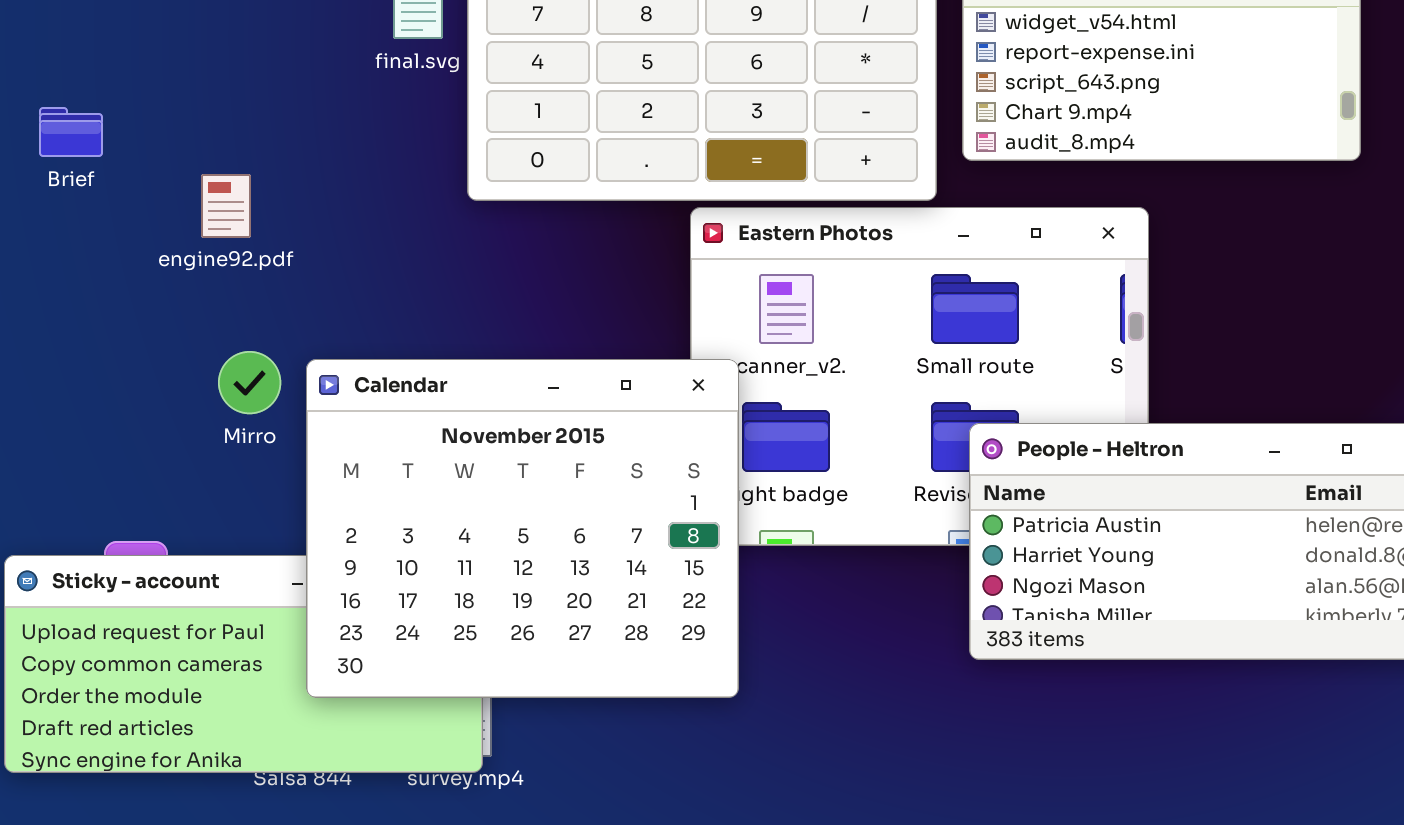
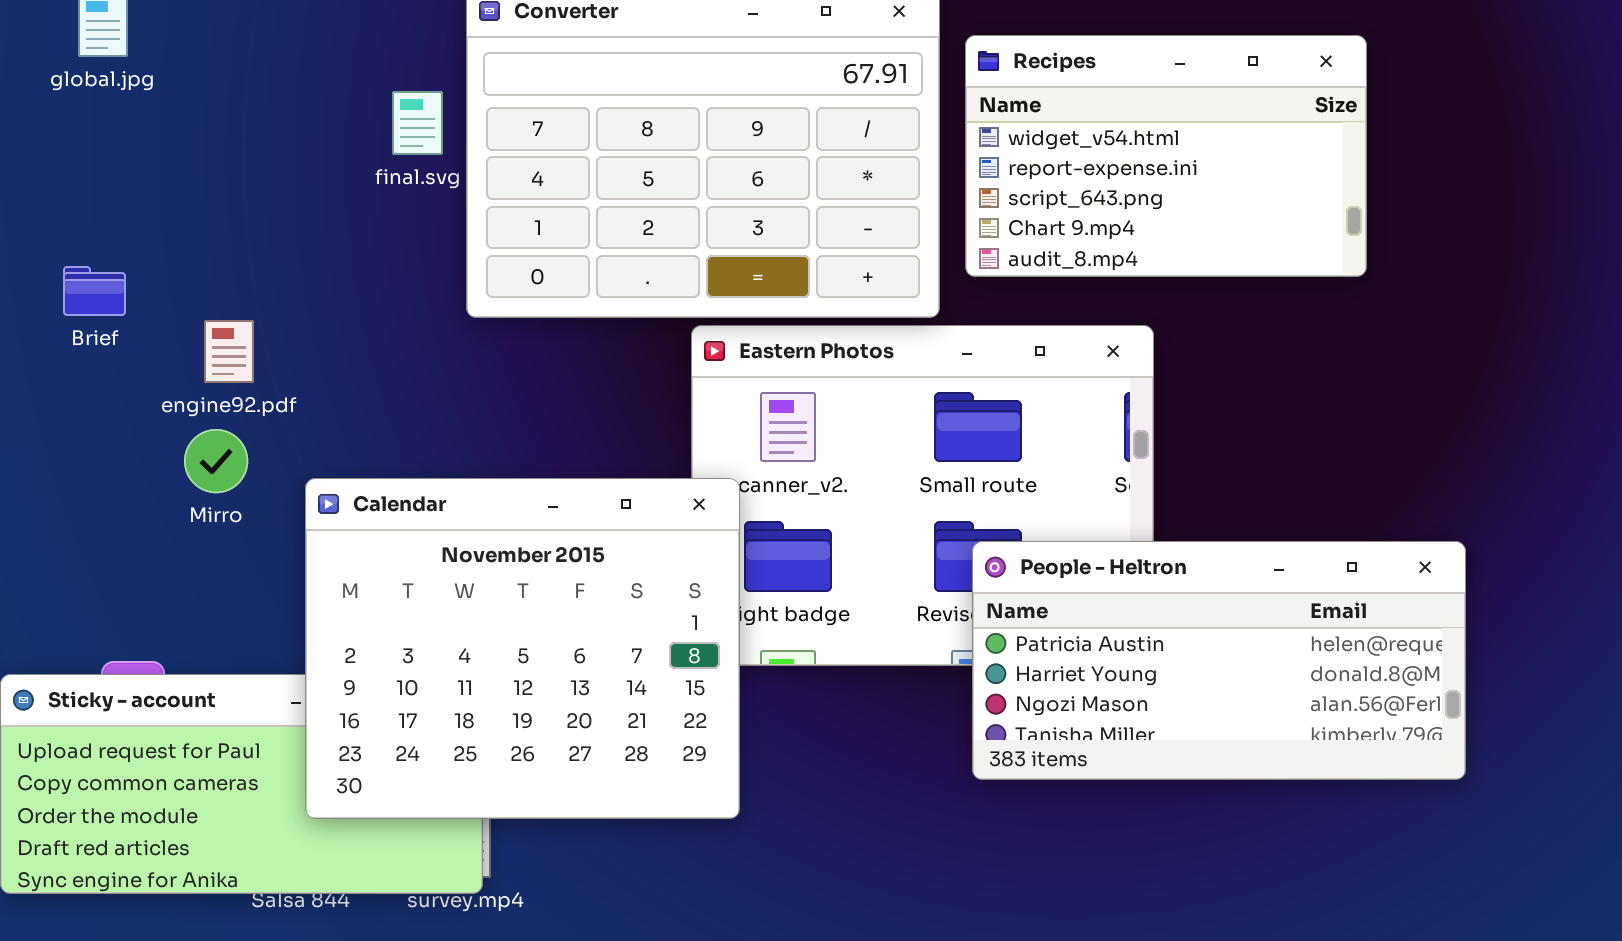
Brief: [39,107,103,157] -> [63,266,126,316], moved
engine92.pdf: [201,174,251,238] -> [204,320,254,383], moved
Mirro: [218,351,281,414] -> [184,429,248,493], moved

